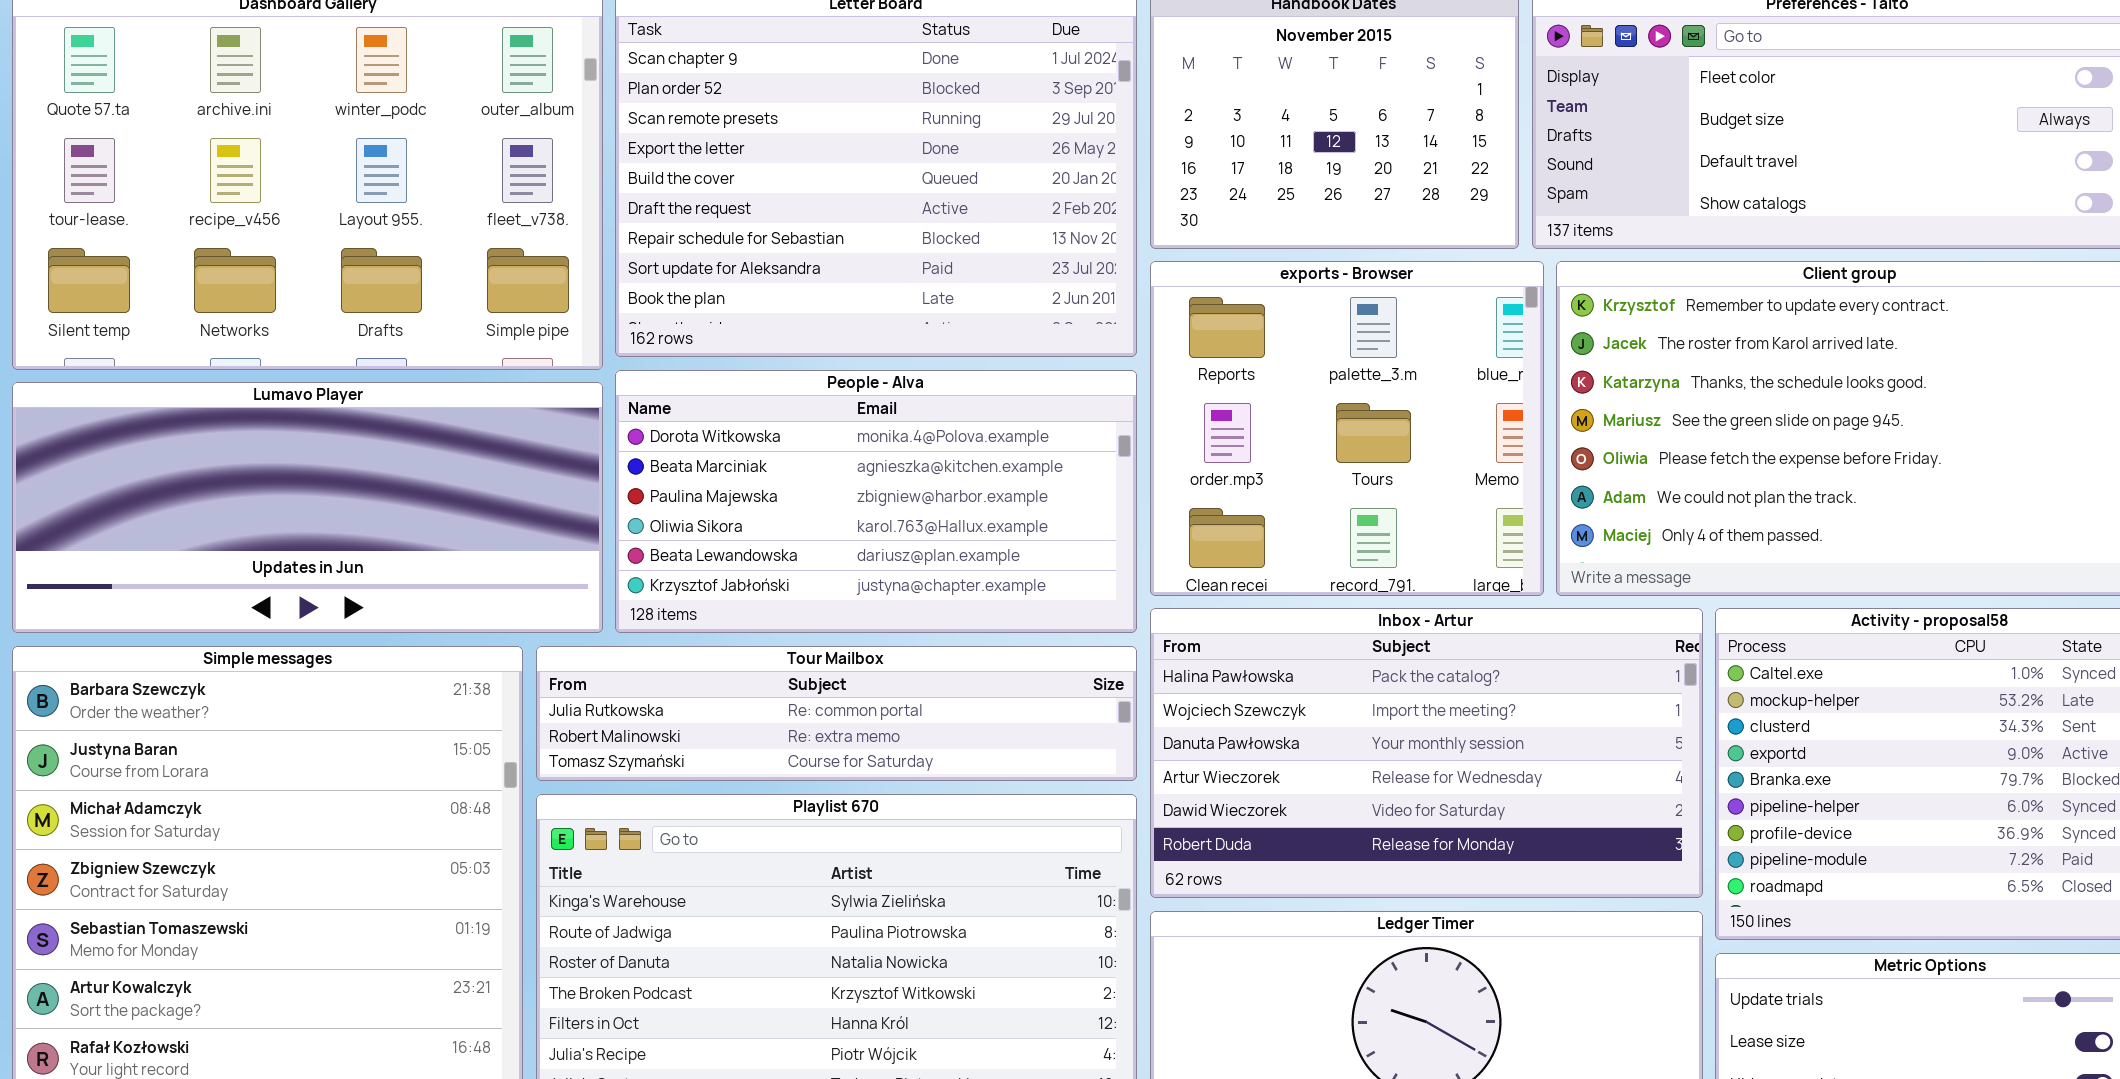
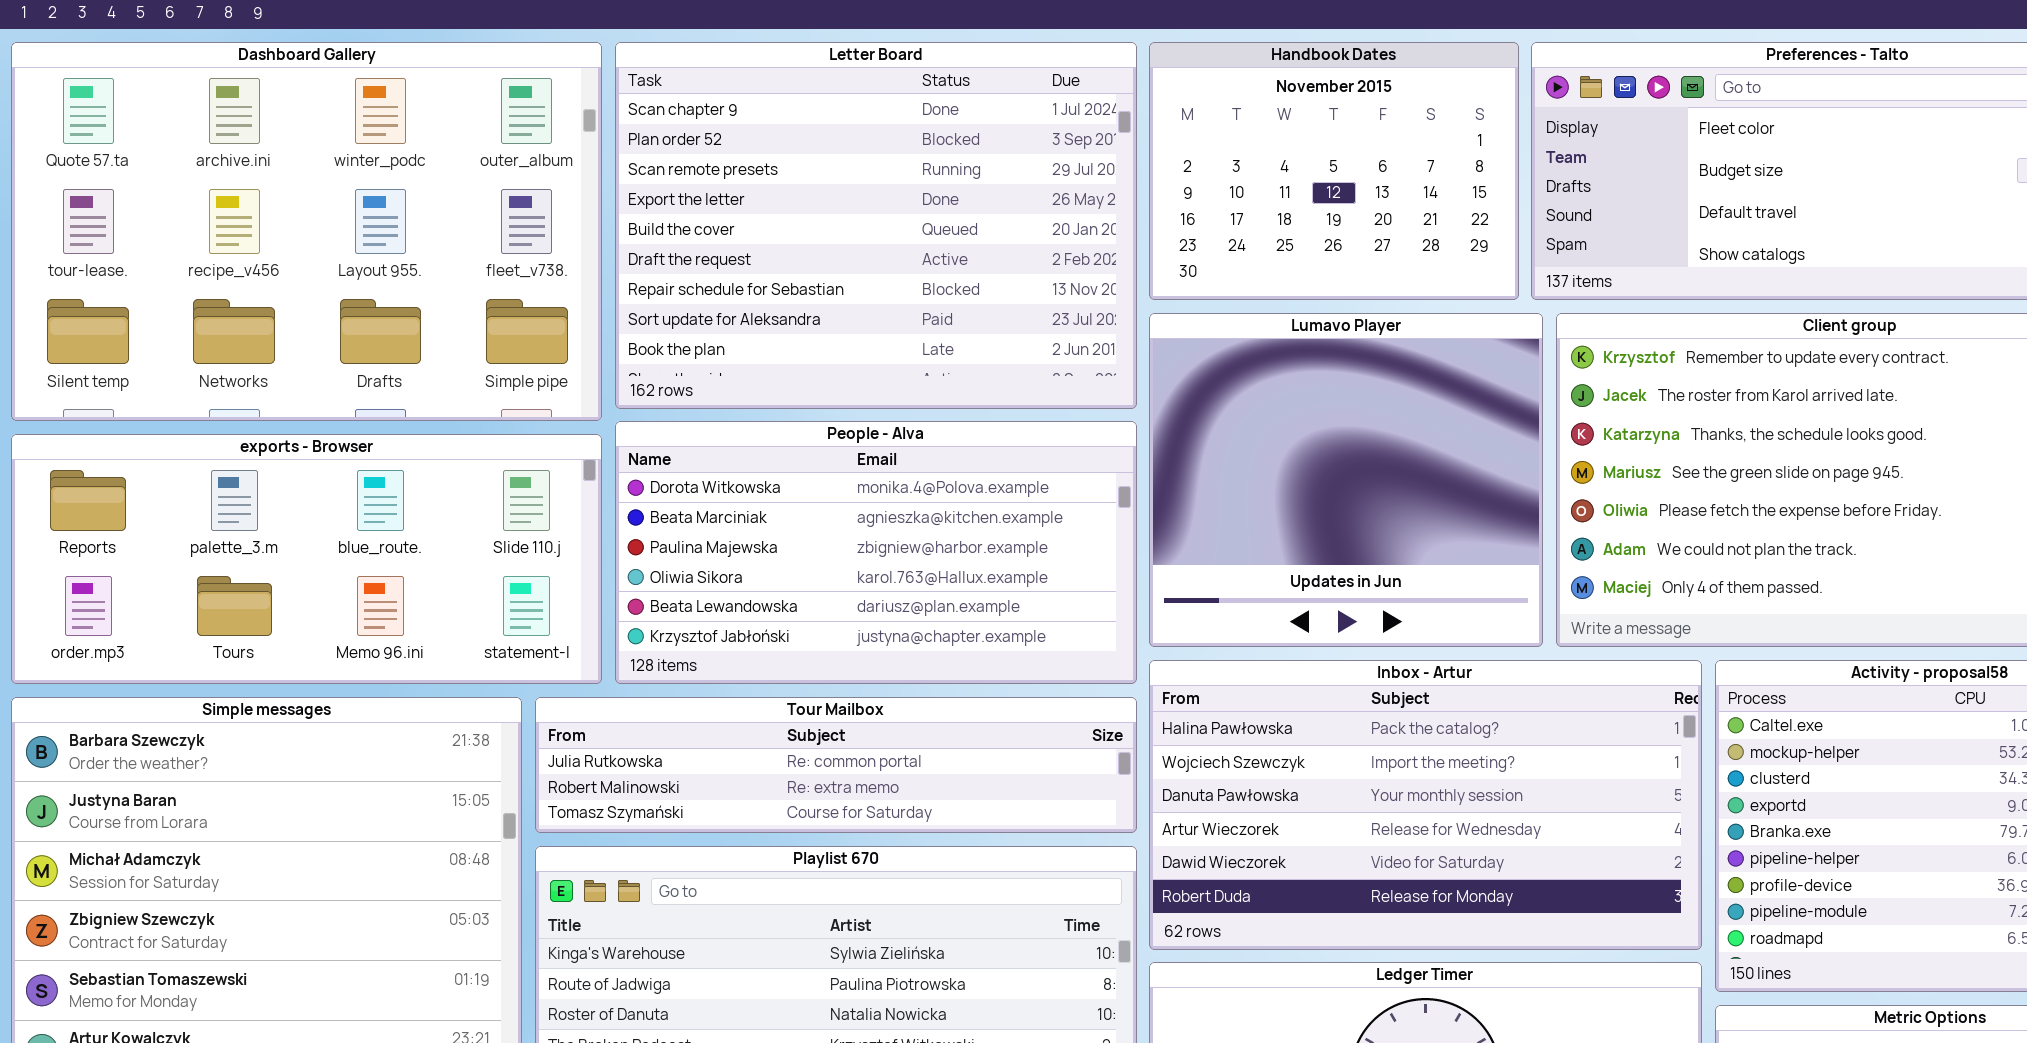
exports - Browser: [1150,261,1544,596] -> [11,434,602,684], moved, resized
Lumavo Player: [12,382,603,633] -> [1149,313,1543,647], moved, resized

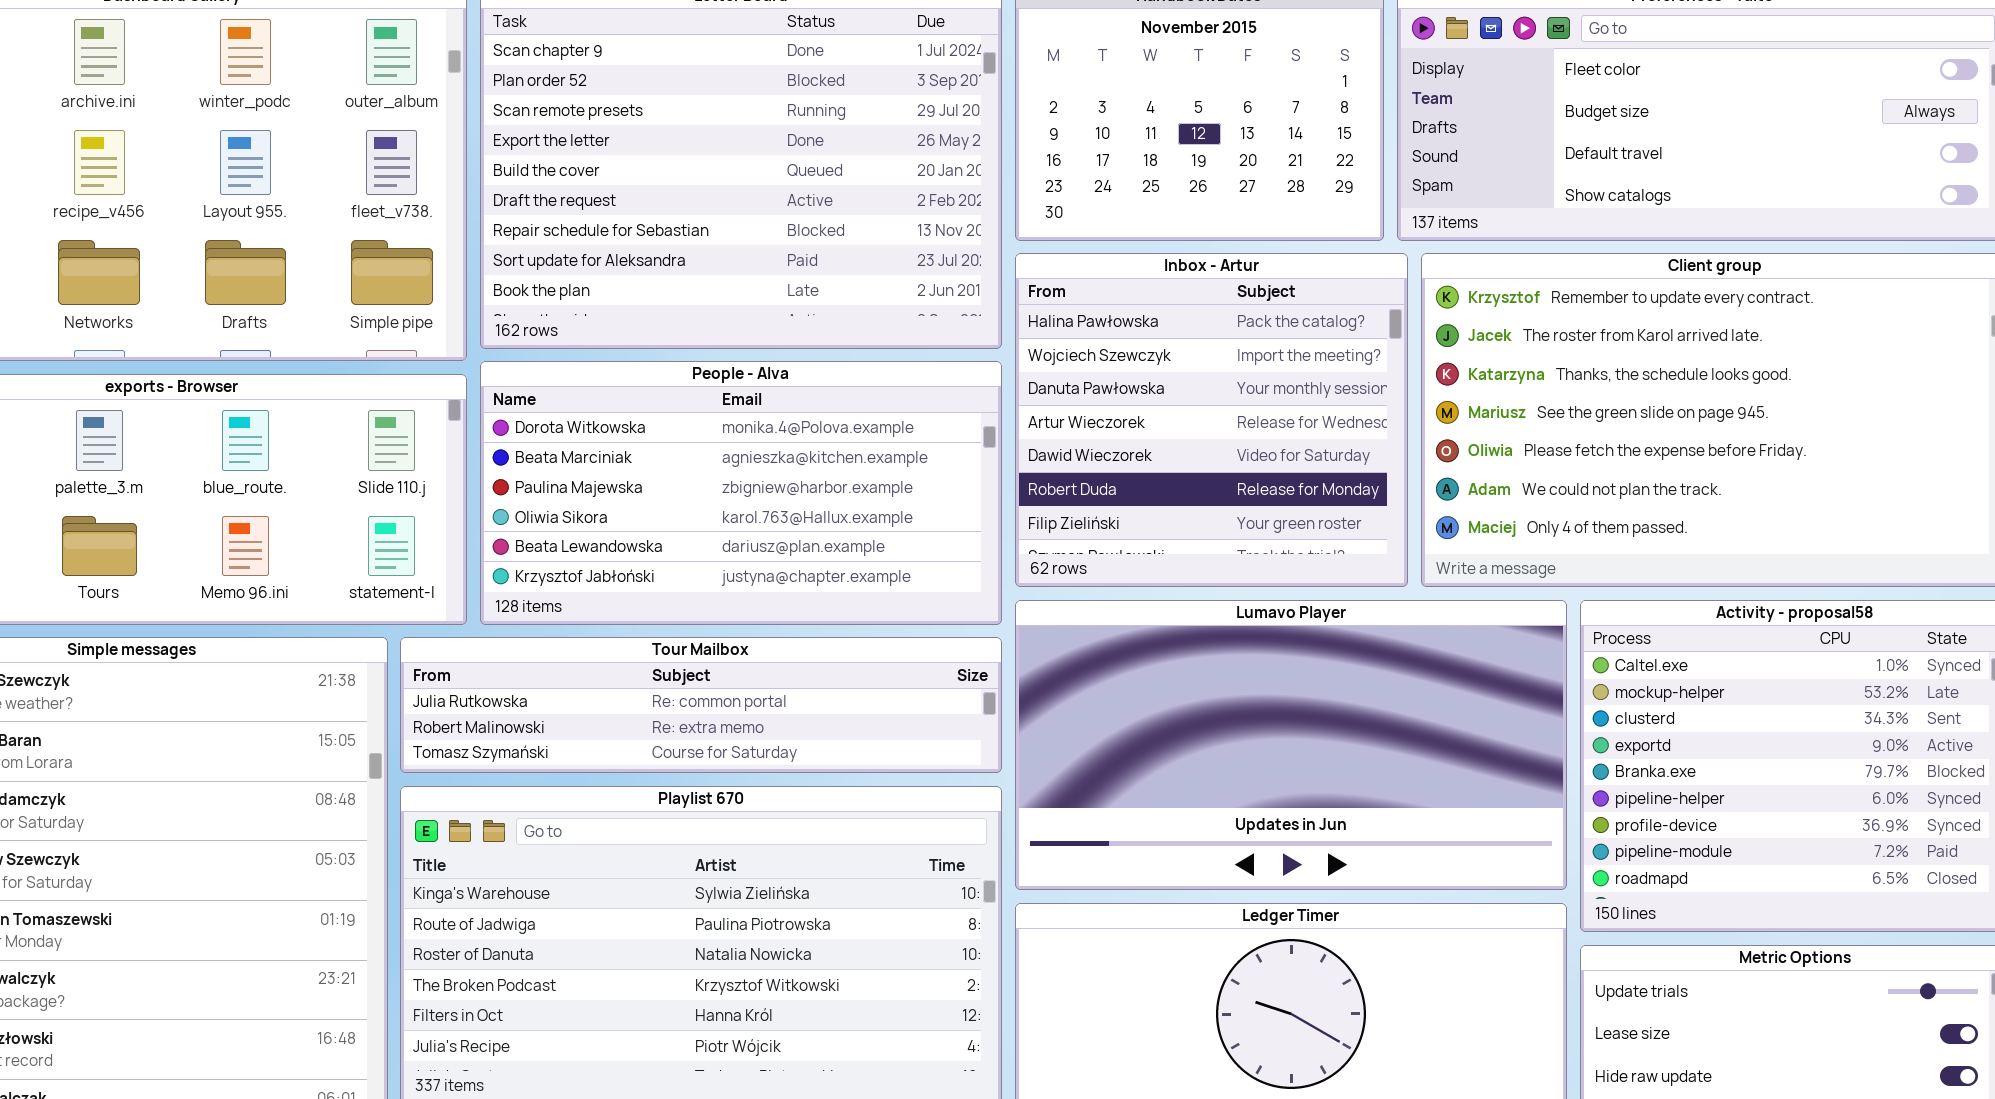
Lumavo Player: [1149,313,1543,647] -> [1015,600,1567,890], moved, resized
Inbox - Artur: [1149,660,1702,950] -> [1015,253,1408,587], moved, resized

